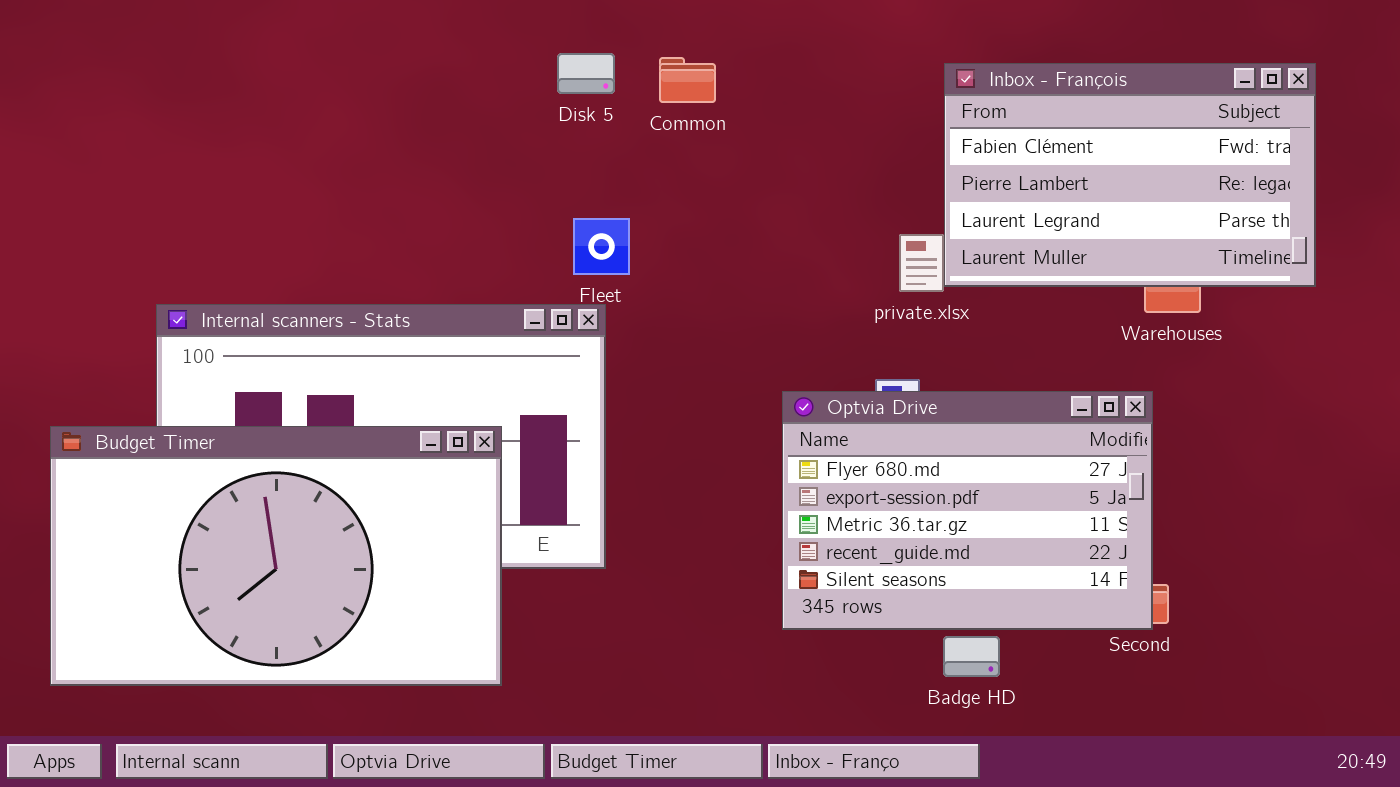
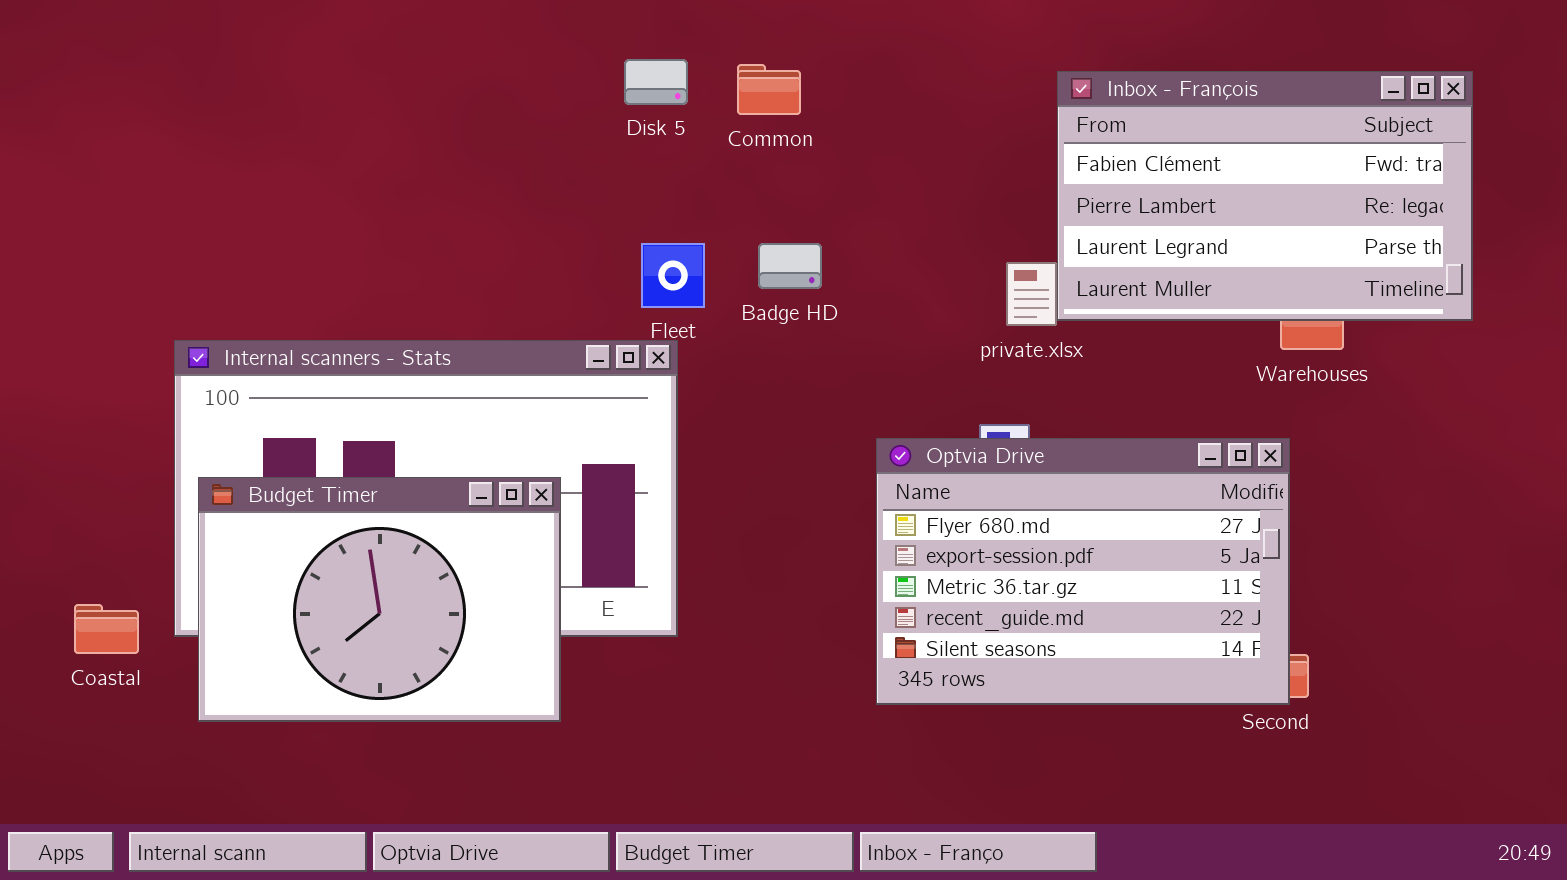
Budget Timer: [50,426,502,686] -> [198,477,561,722], resized
Badge HD: [943,636,1000,677] -> [758,243,822,289], moved

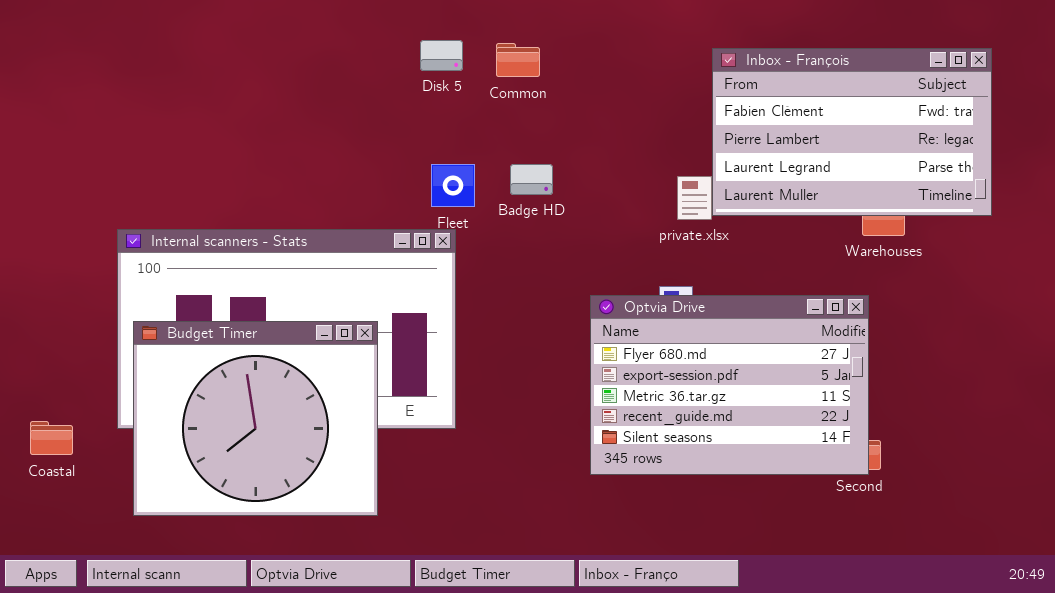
Budget Timer: [198,477,561,722] -> [133,321,378,516], resized
Coastal: [74,604,139,654] -> [30,421,73,455], moved

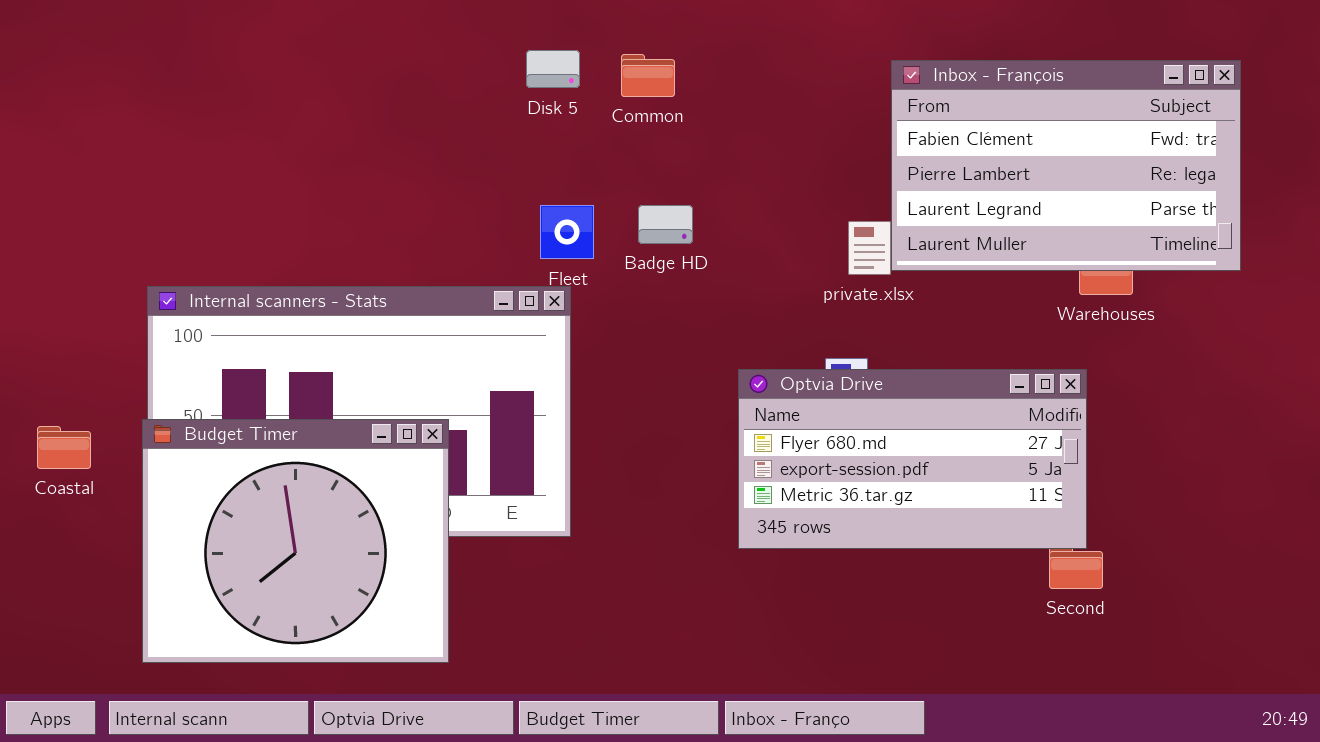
Optvia Drive: [590,295,869,475] -> [738,369,1087,549], resized
Budget Timer: [133,321,378,516] -> [142,419,449,663], moved
Coastal: [30,421,73,455] -> [37,426,91,469], moved

